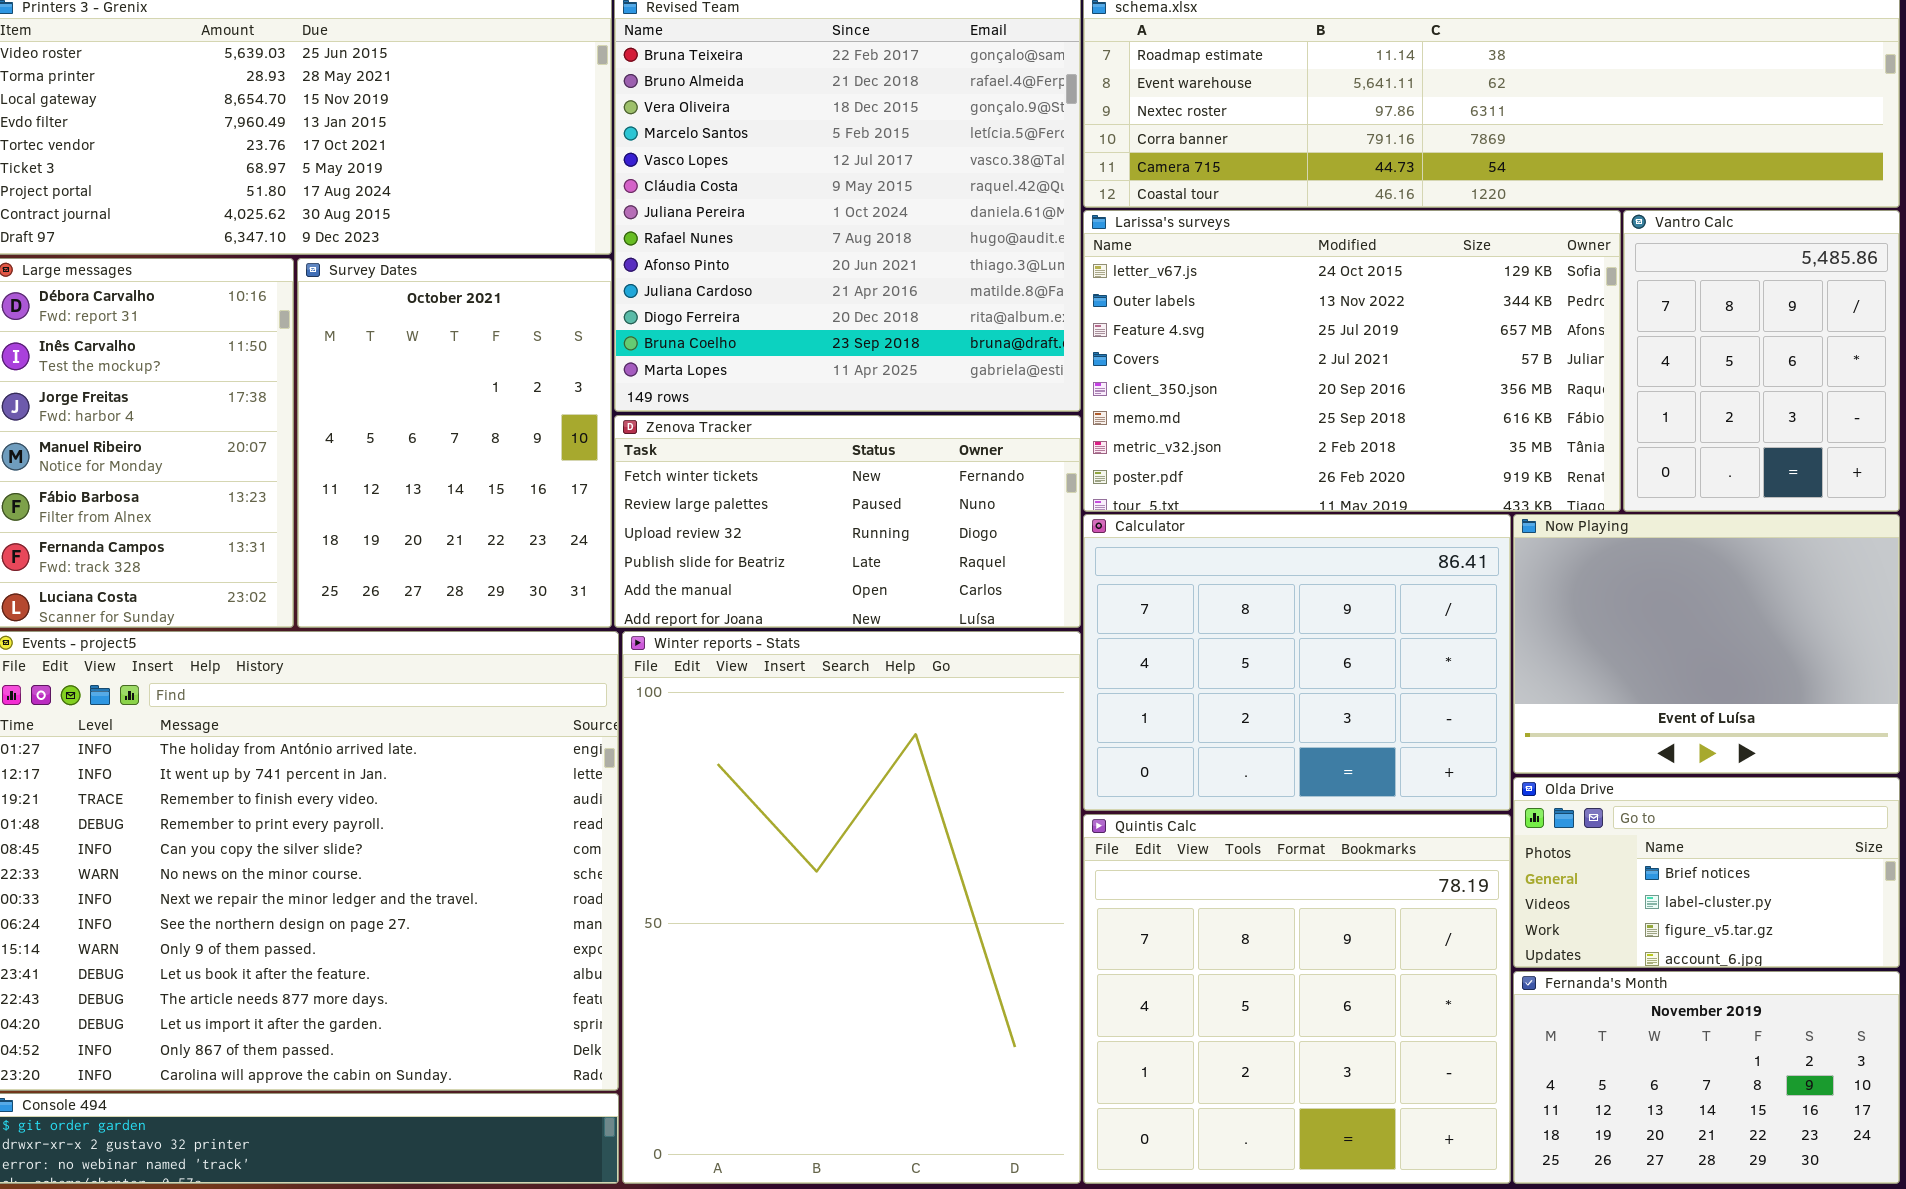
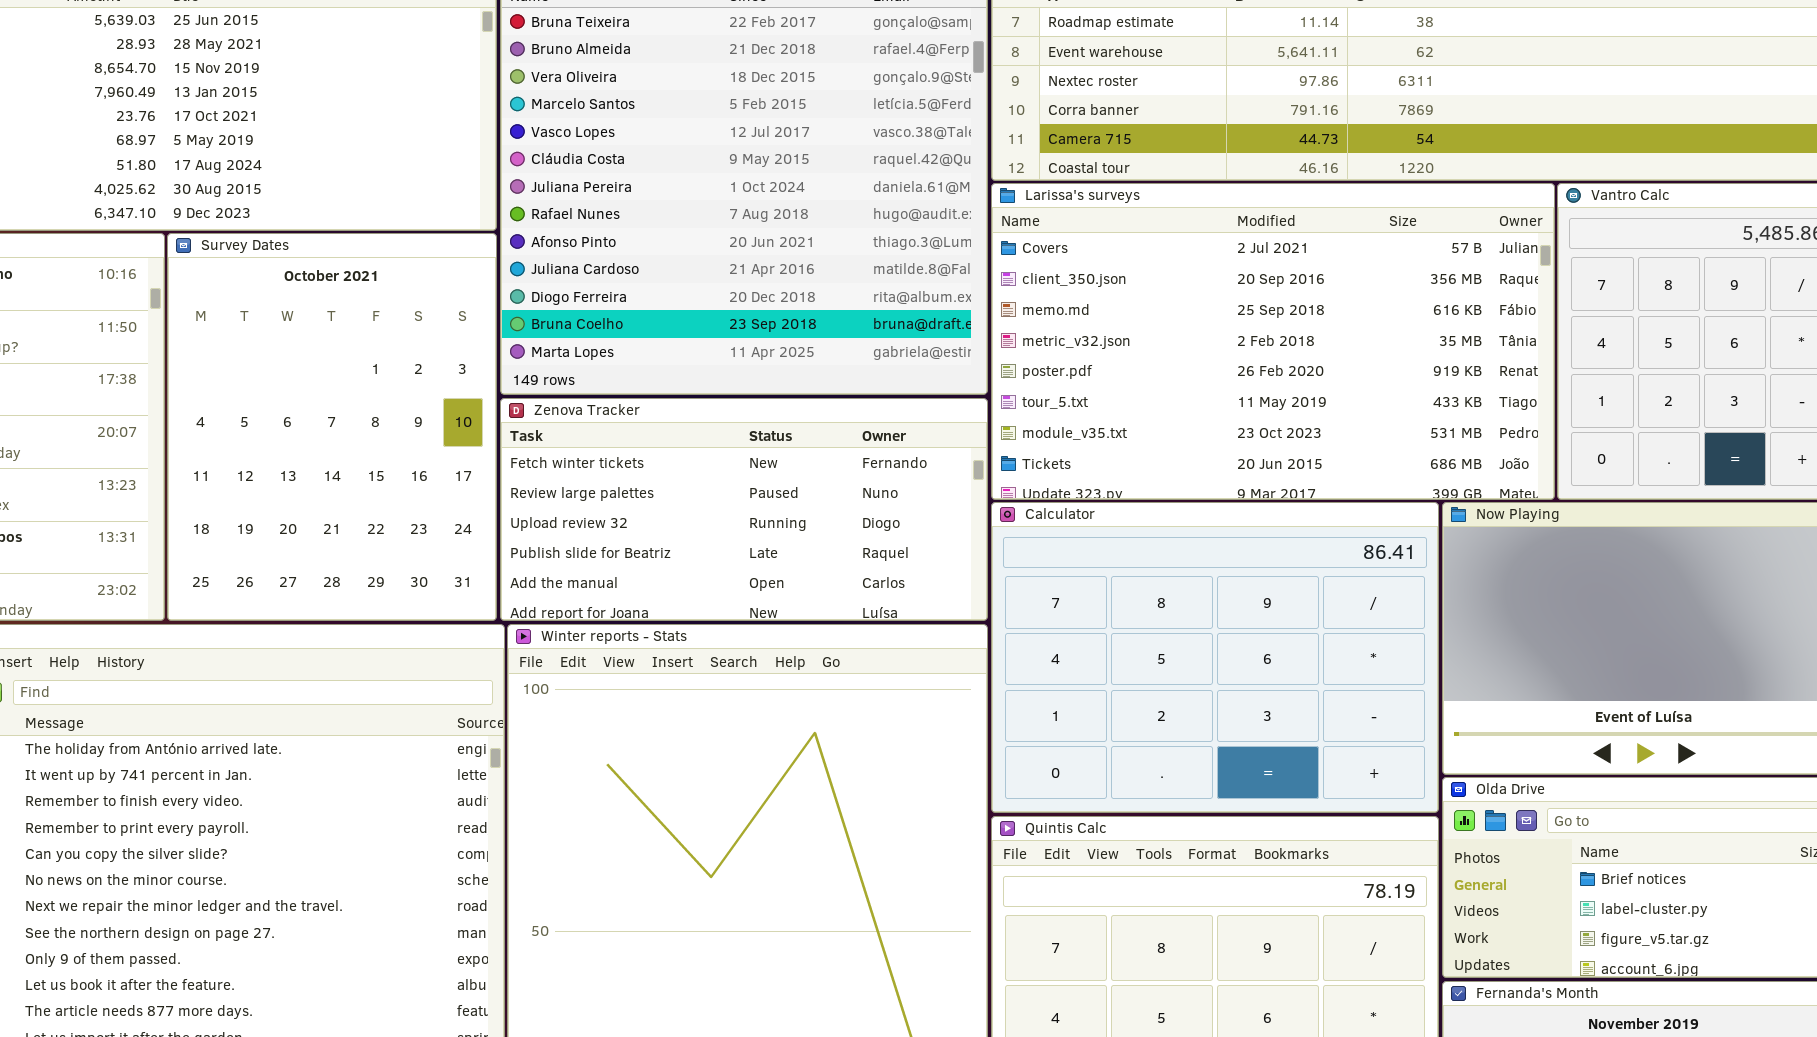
Larissa's surveys: [1083,210,1621,512] -> [991,183,1555,500], scrolled down 3 rows

